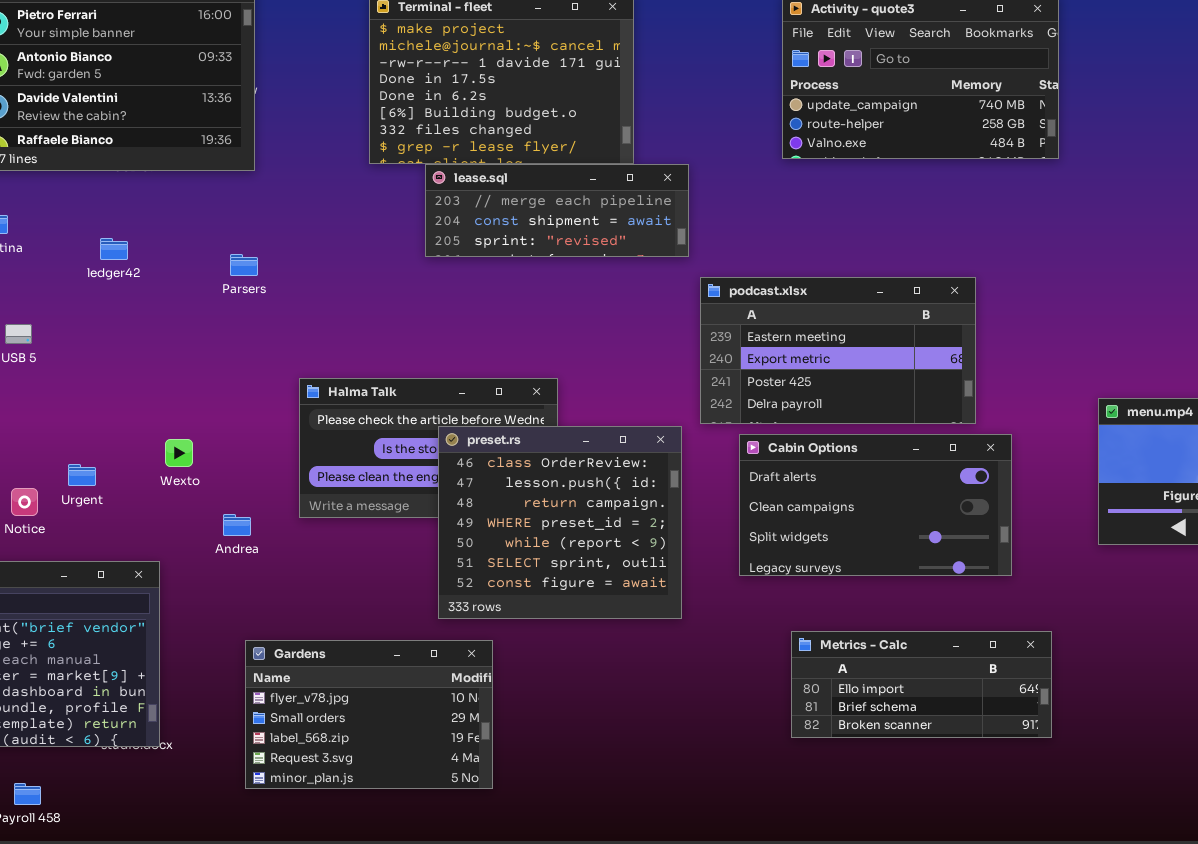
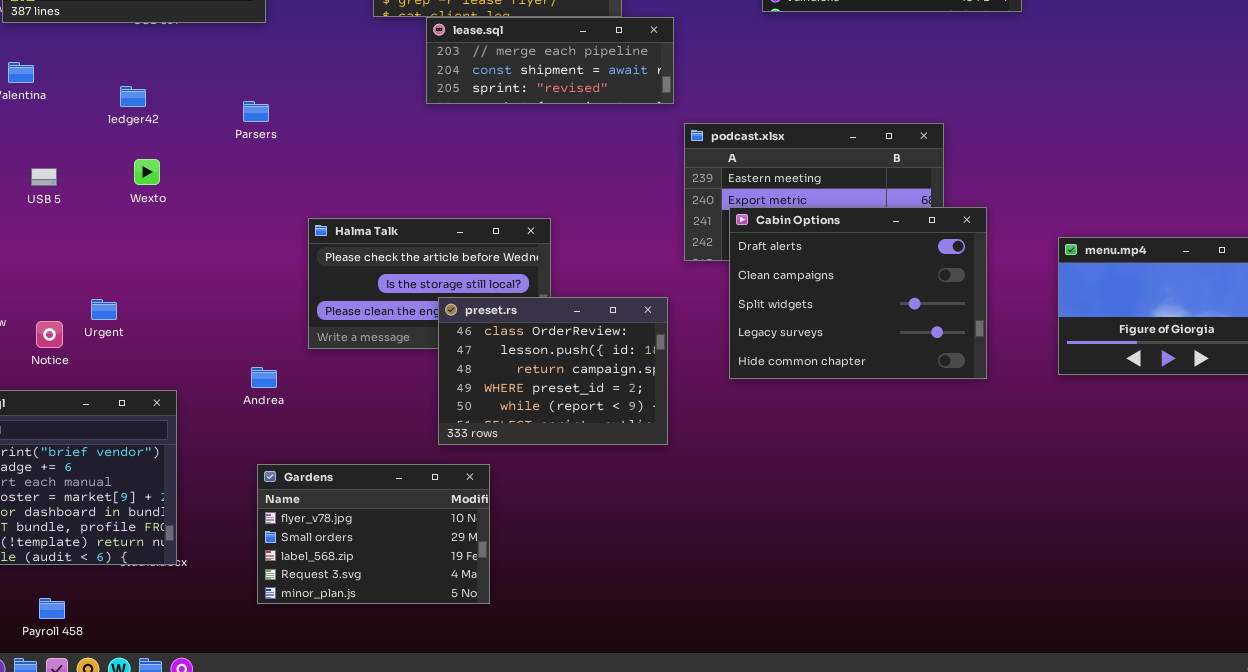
preset.rs: [438,426,682,619] -> [438,297,668,445], resized
Cabin Options: [739,434,1012,576] -> [729,207,987,379], moved, resized
Wexto: [165,439,193,467] -> [134,159,160,185], moved
Andrea: [223,514,251,536] -> [251,367,277,388], moved
Metrics - Calc: [791,631,1052,738] -> none, closed

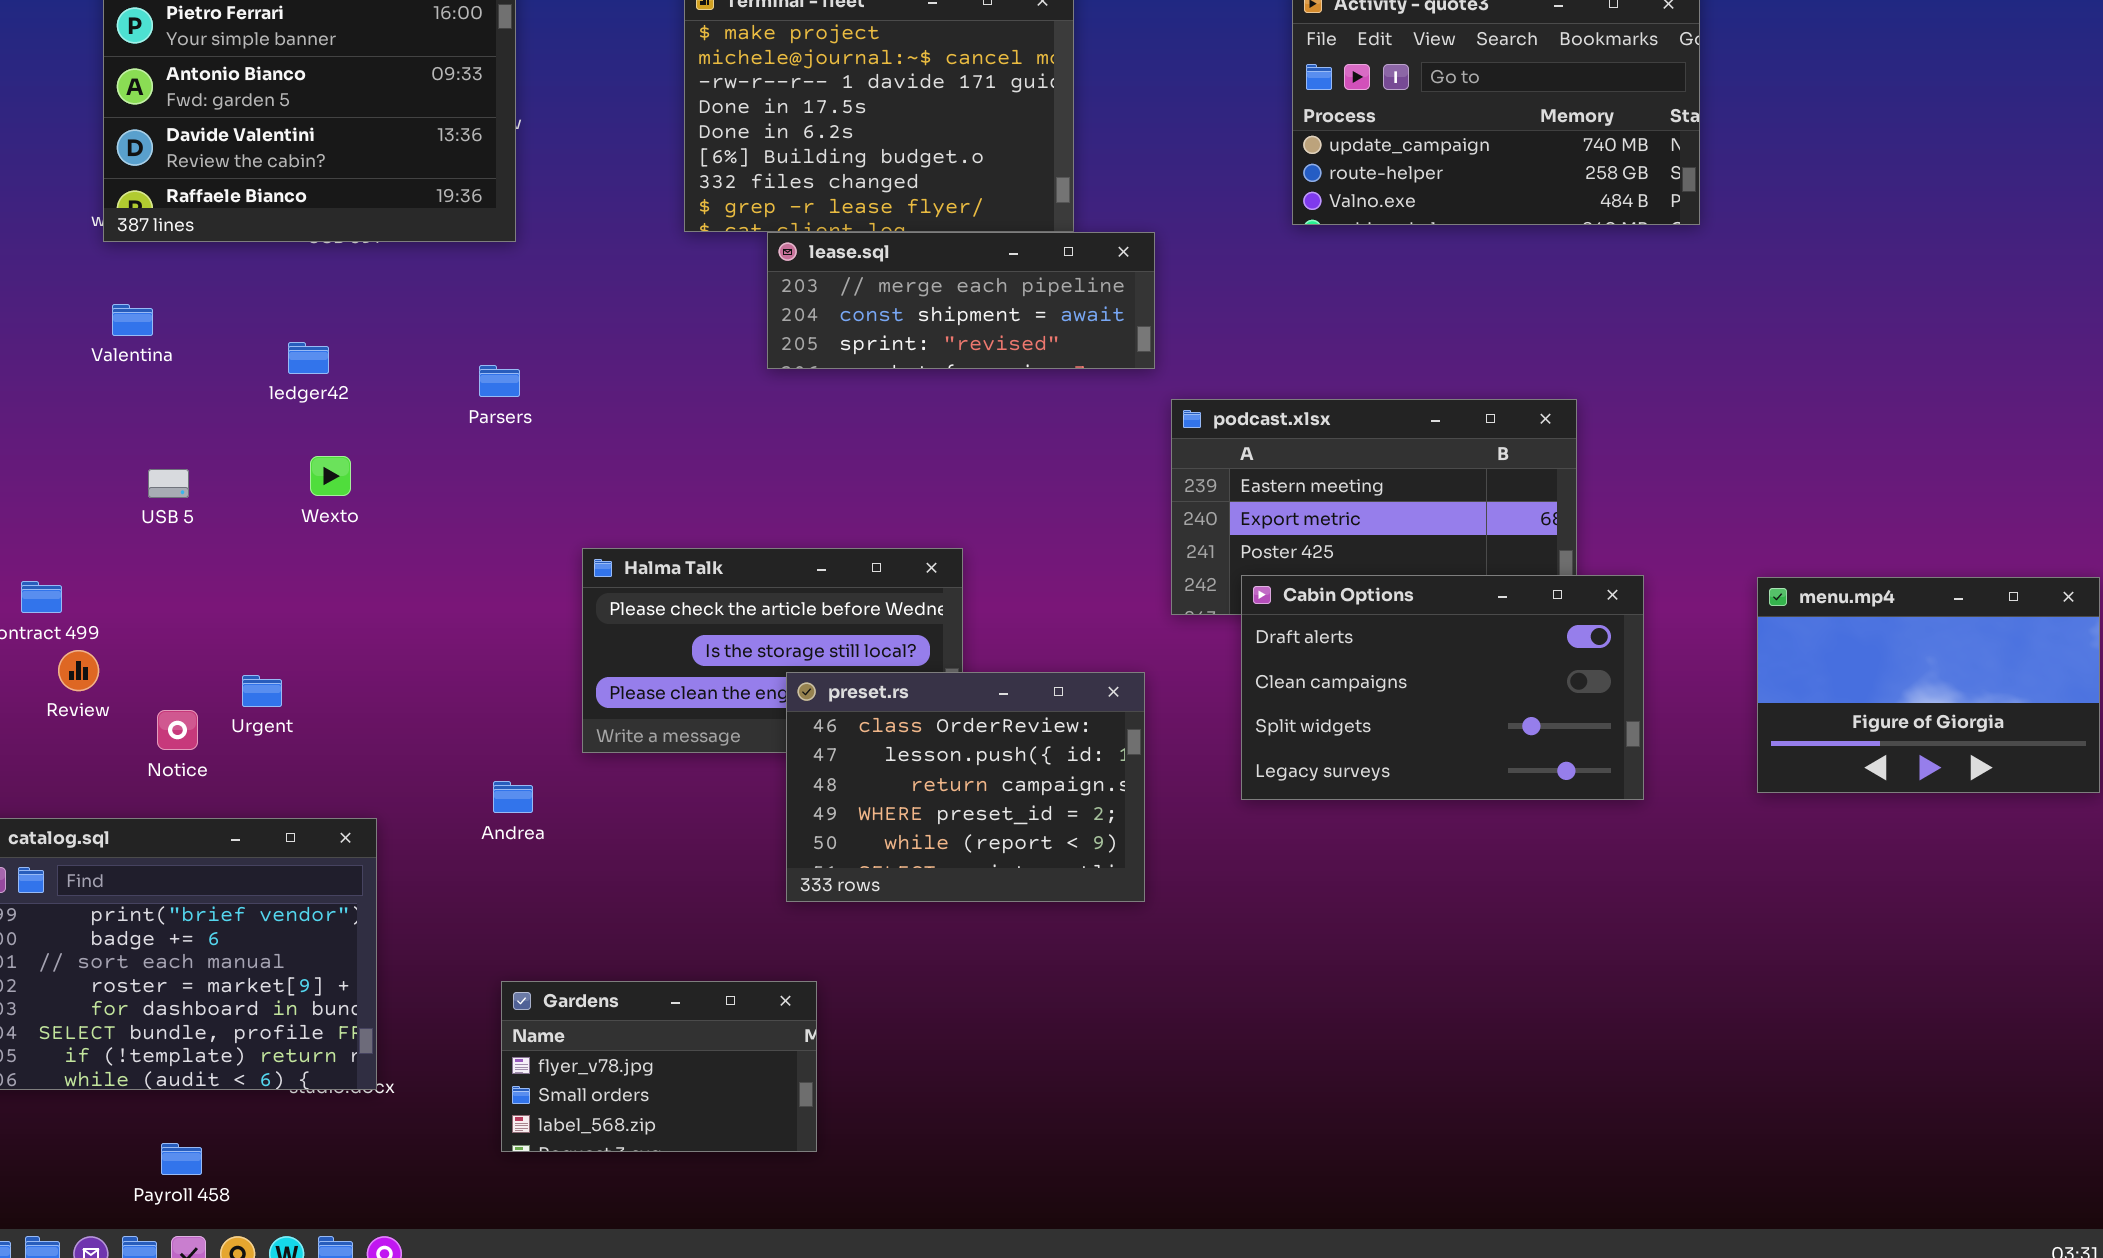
Cabin Options: [729,207,987,379] -> [1241,575,1644,800], resized
Gardens: [257,464,490,604] -> [501,981,817,1152], resized

